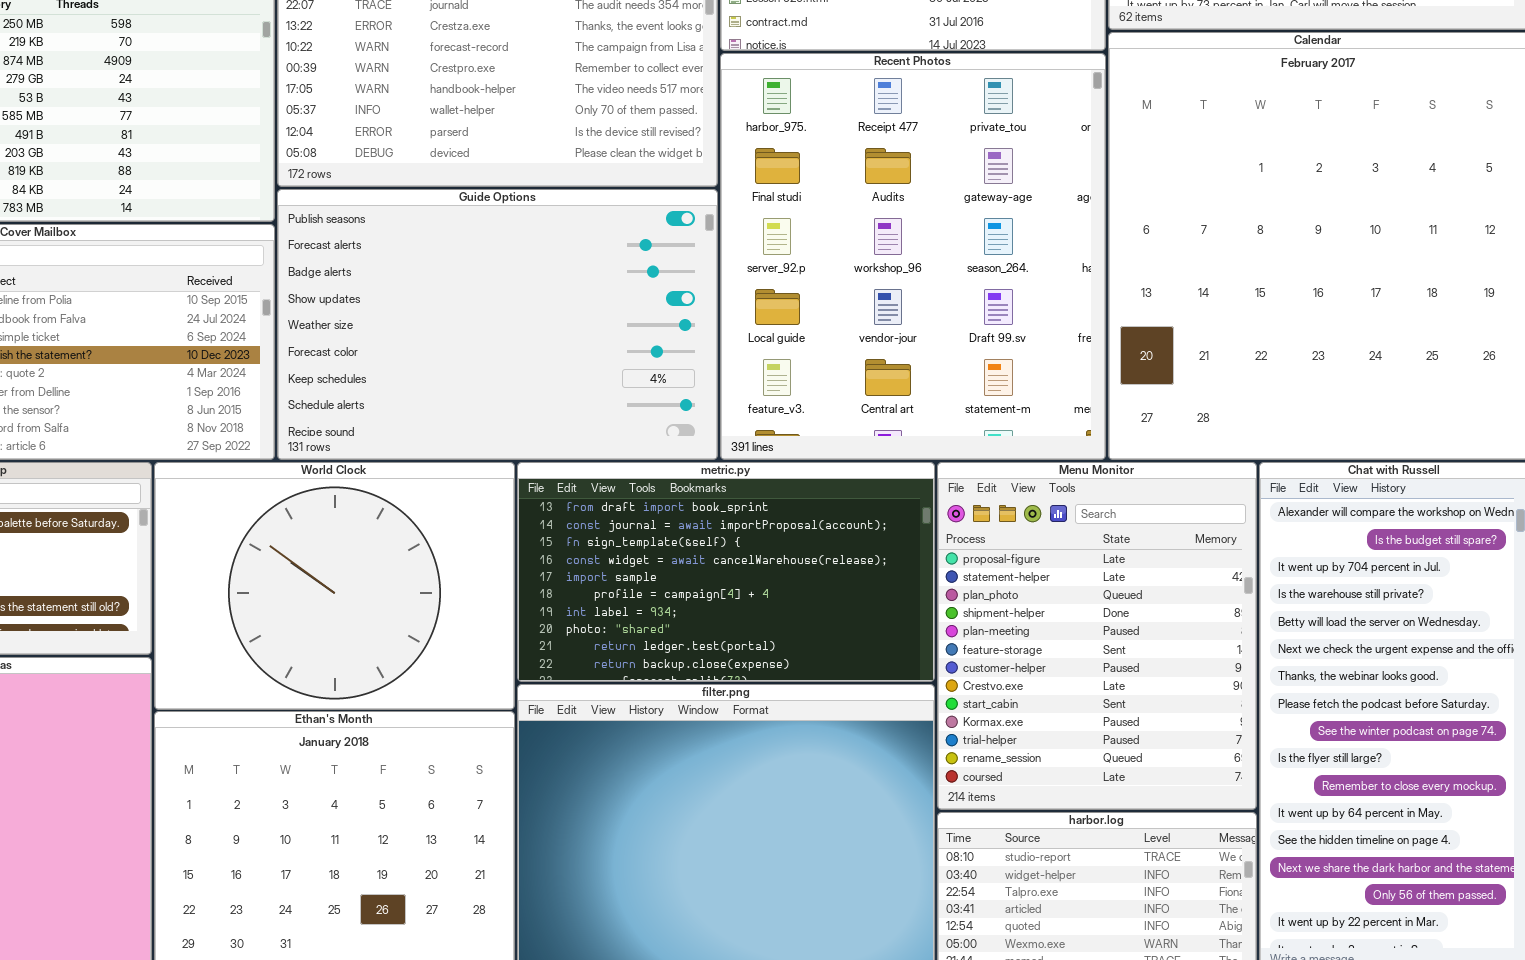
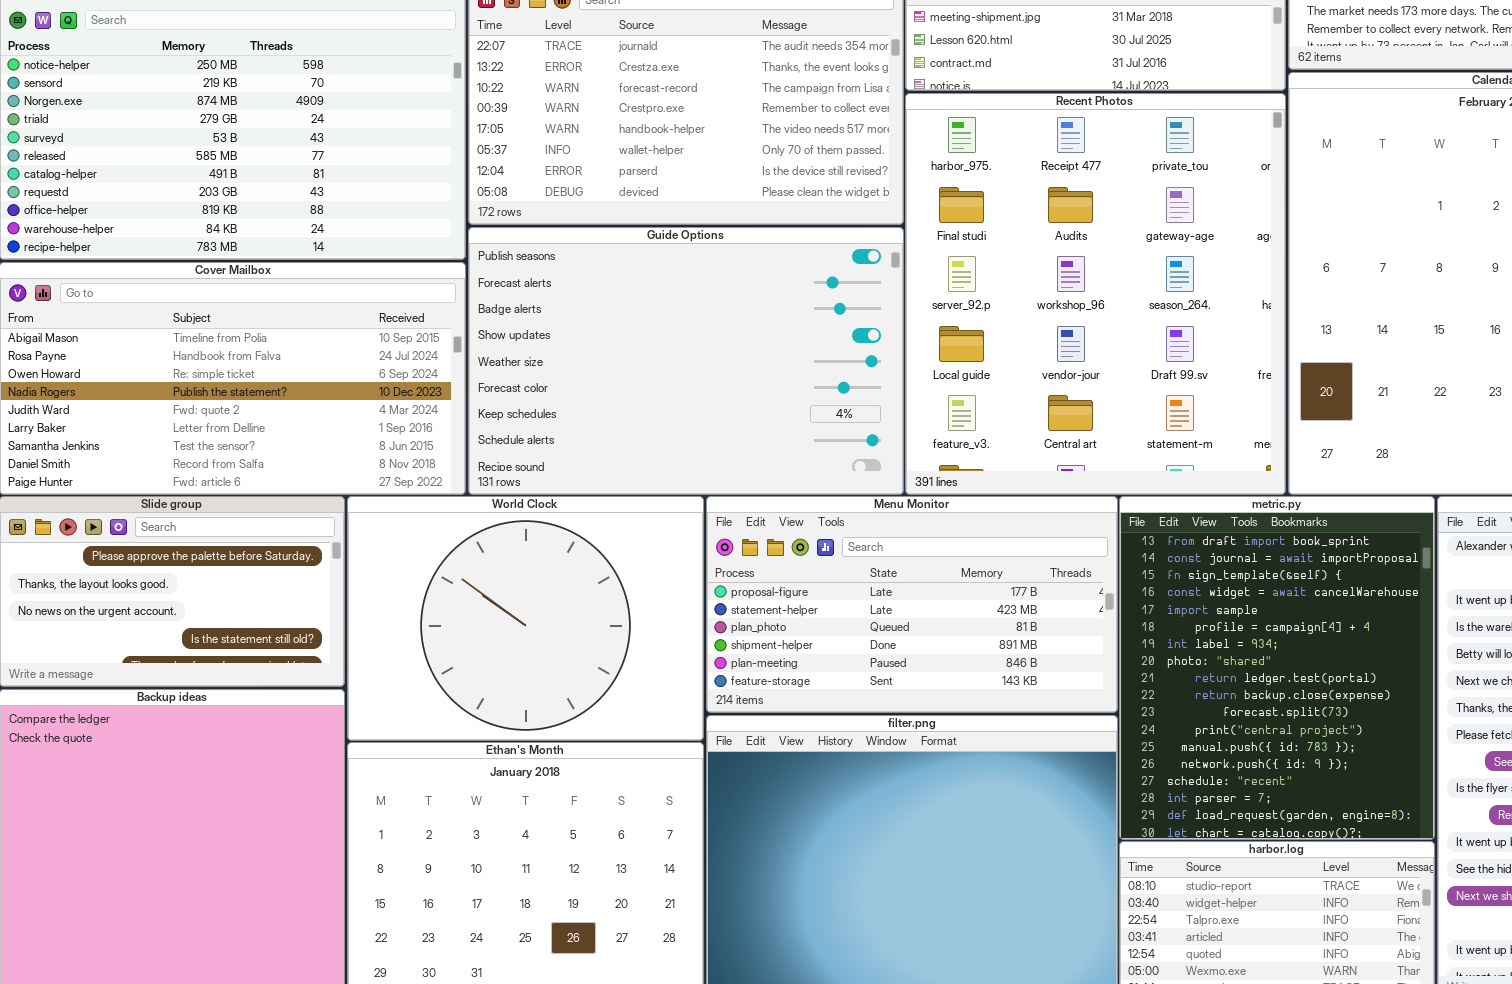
metric.py: [517,462,935,682] -> [1119,496,1435,840], moved, resized
Menu Monitor: [937,462,1257,810] -> [706,496,1118,713], moved, resized

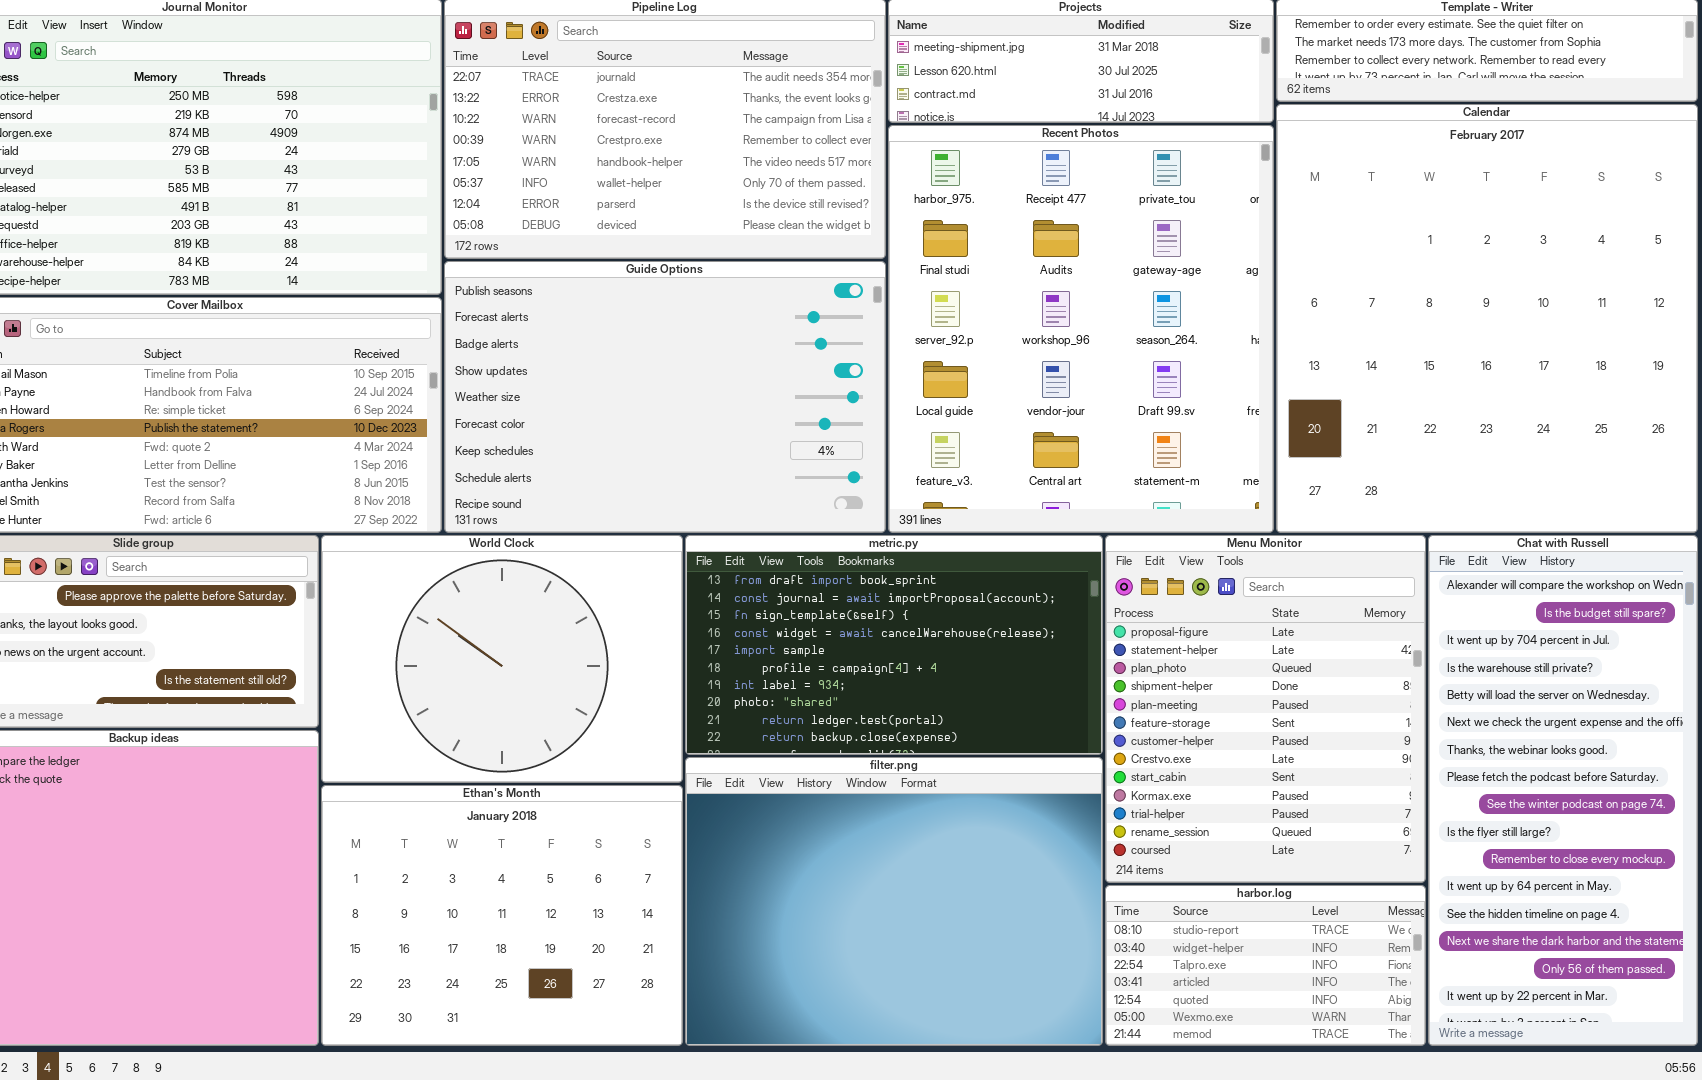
Menu Monitor: [706,496,1118,713] -> [1105,535,1426,883], moved, resized
metric.py: [1119,496,1435,840] -> [685,535,1103,755], moved, resized

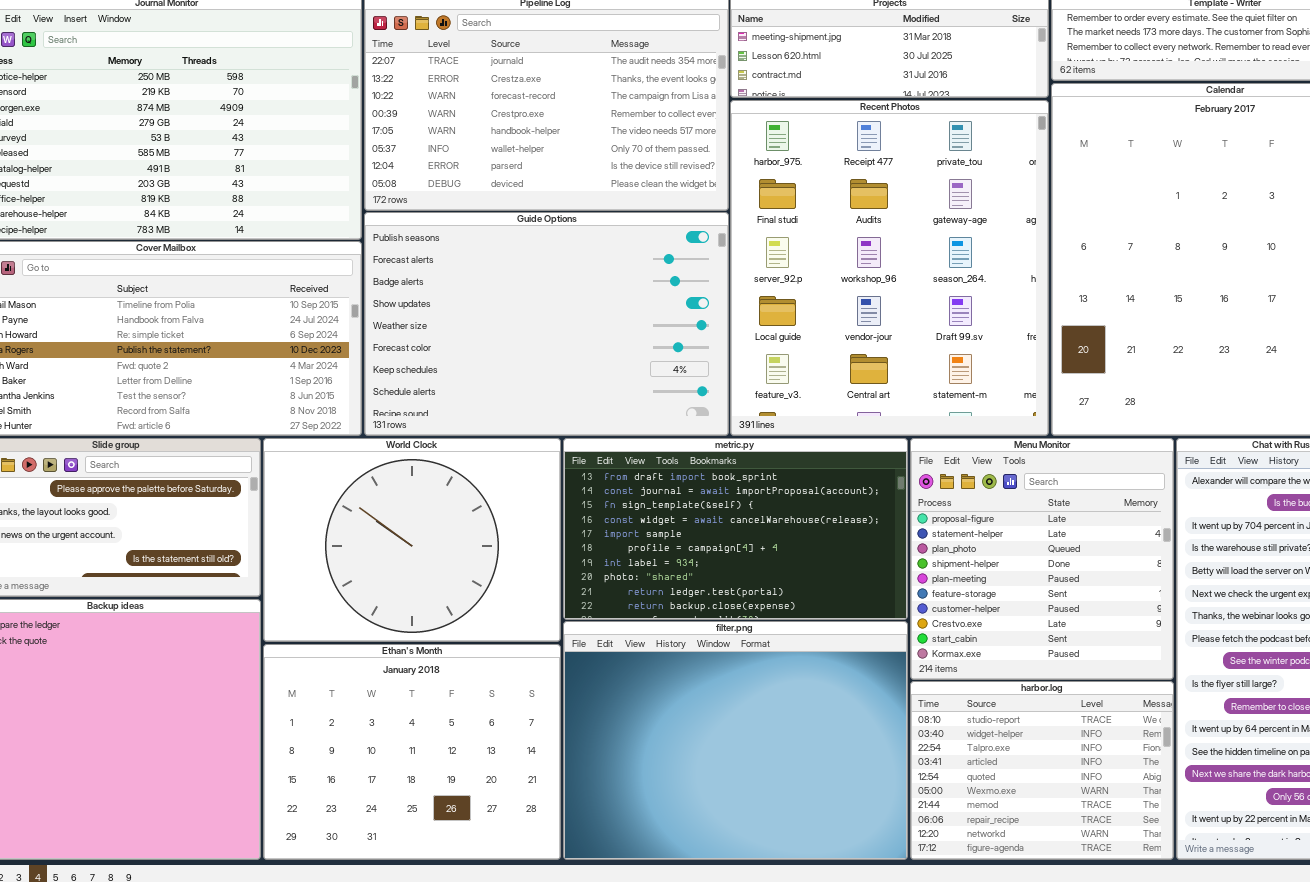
Menu Monitor: [1105,535,1426,883] -> [910,438,1174,680], resized
harbor.log: [1105,885,1426,1046] -> [910,681,1174,860], resized

